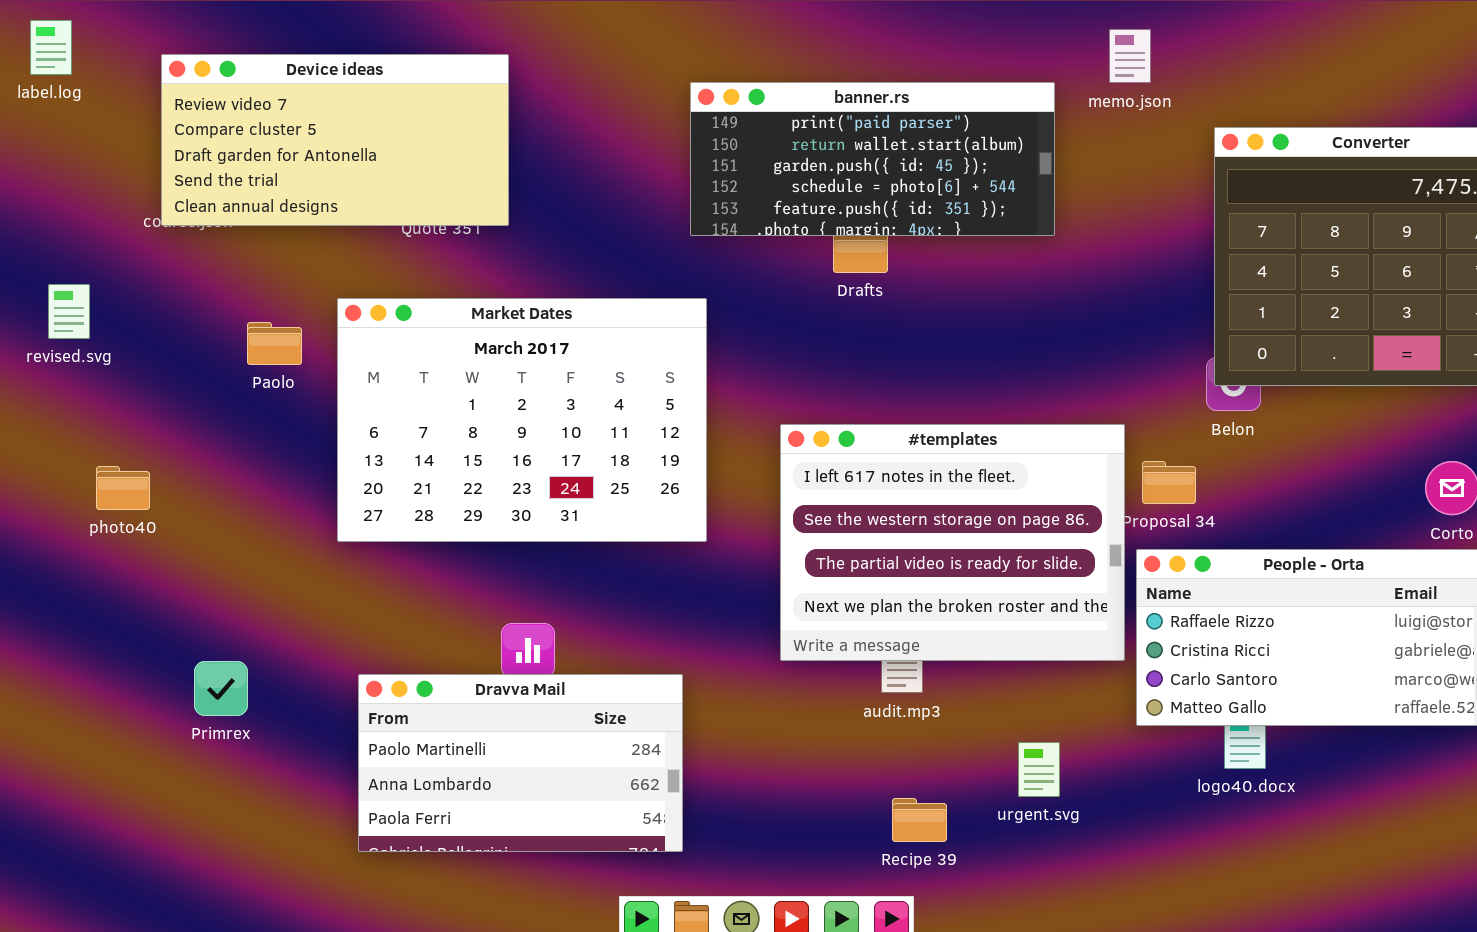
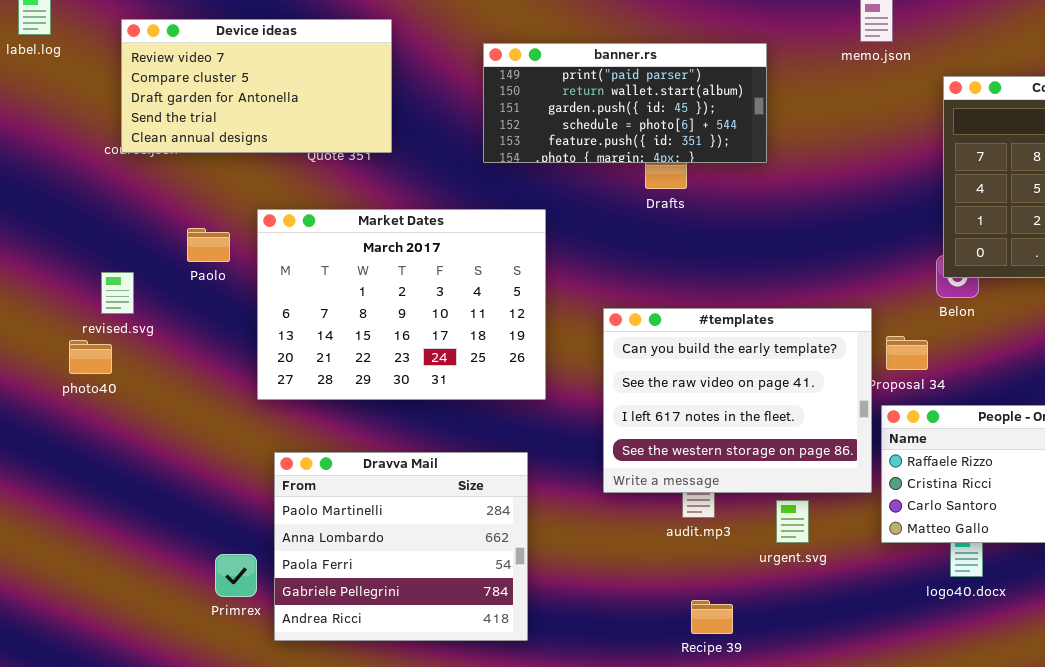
banner.rs: [690,82,1055,236] -> [483,43,767,163], moved
revised.svg: [48,284,90,339] -> [101,272,134,314], moved
#templates: [780,424,1125,661] -> [603,308,872,493], scrolled up 2 rows
Primrex: [194,661,248,716] -> [215,554,257,597], moved
Dravva Mail: [358,674,683,852] -> [274,452,528,641], resized
urgent.svg: [1018,742,1060,797] -> [776,500,809,543], moved

